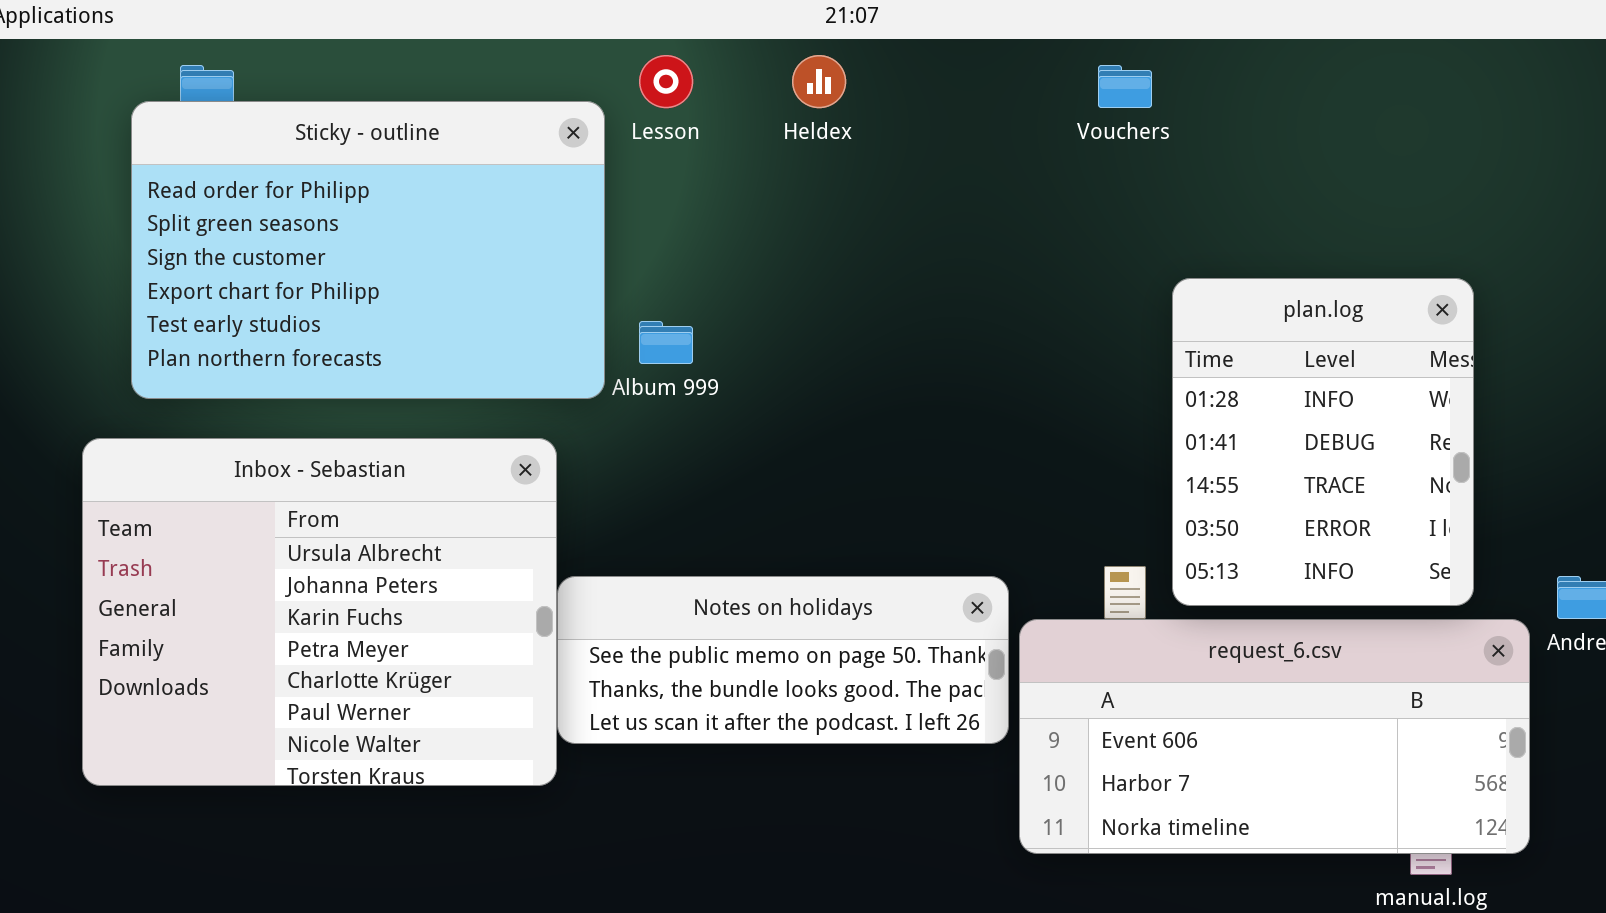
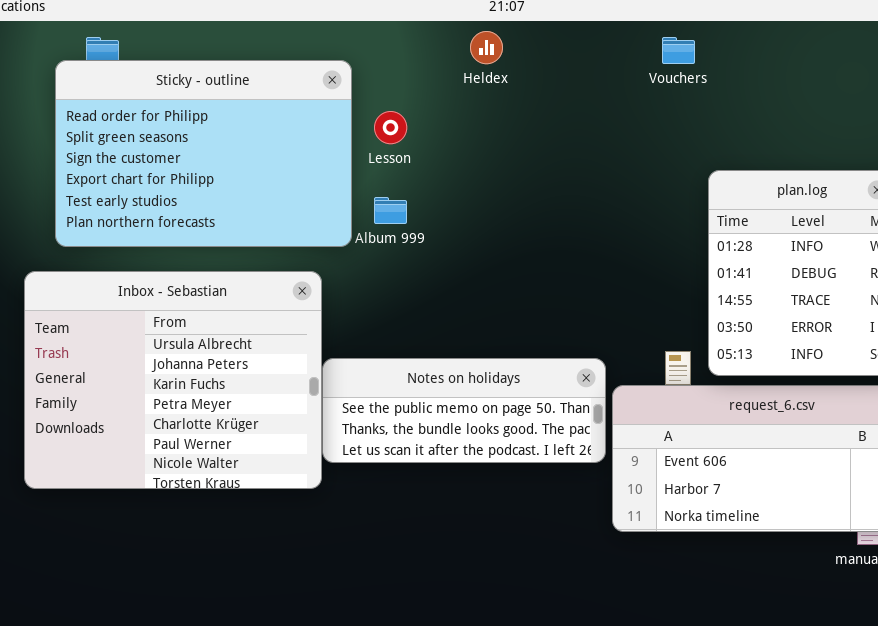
Lesson: [639,55,693,108] -> [374,111,407,144], moved

